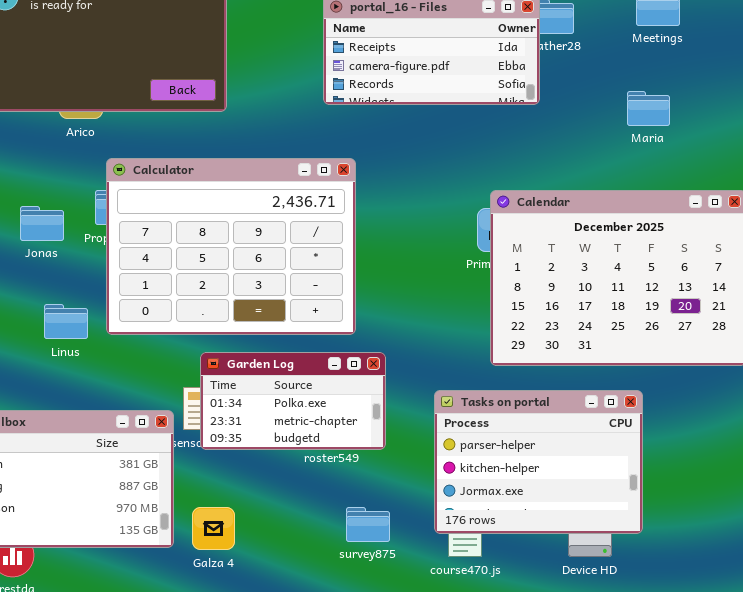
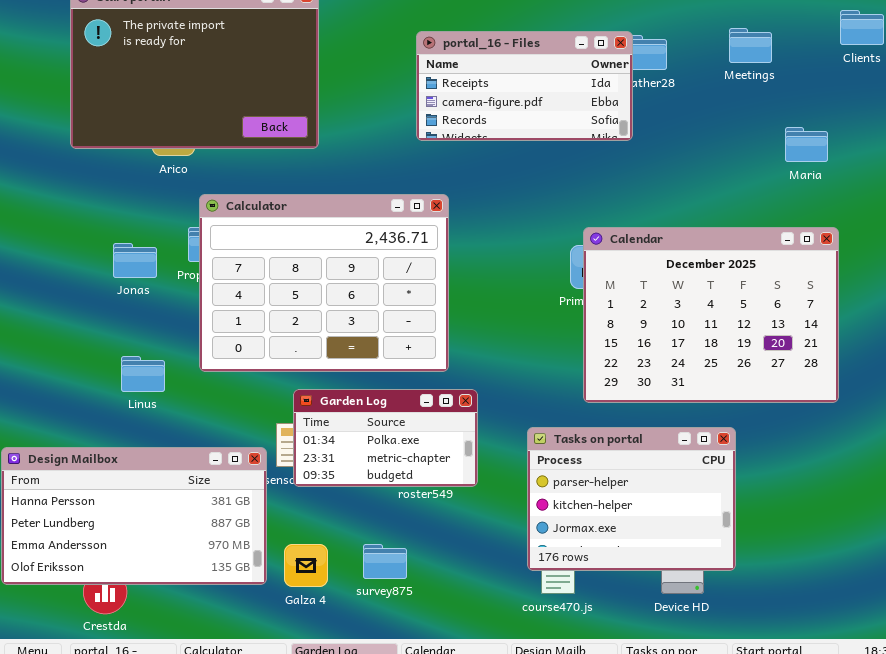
Maria: [627,91,670,126] -> [785,127,828,162], moved
Linus: [44,304,88,339] -> [121,356,165,392], moved
survey875: [346,507,390,542] -> [363,544,407,579], moved

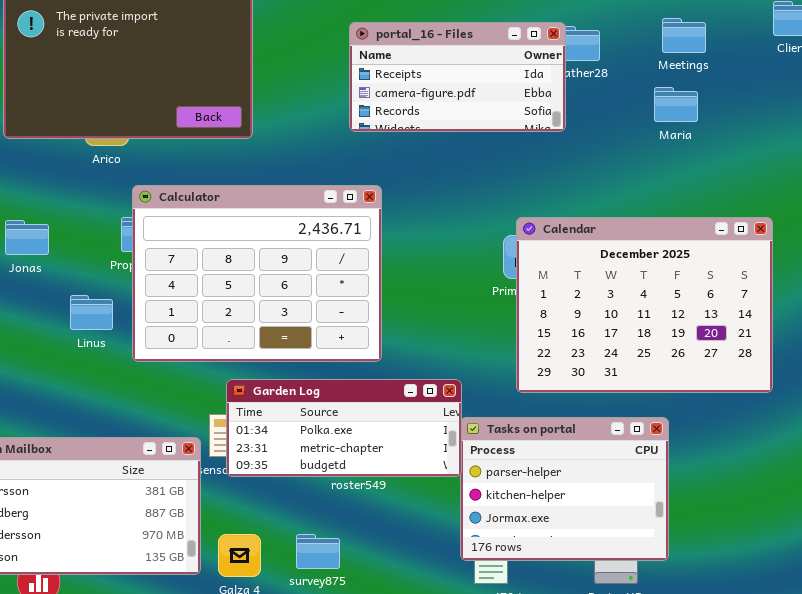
Maria: [785,127,828,162] -> [654,87,698,122], moved
Jonas: [113,243,157,278] -> [5,220,49,255], moved
Linus: [121,356,165,392] -> [70,295,113,330], moved
Garden Log: [293,389,478,487] -> [226,379,462,477], resized

